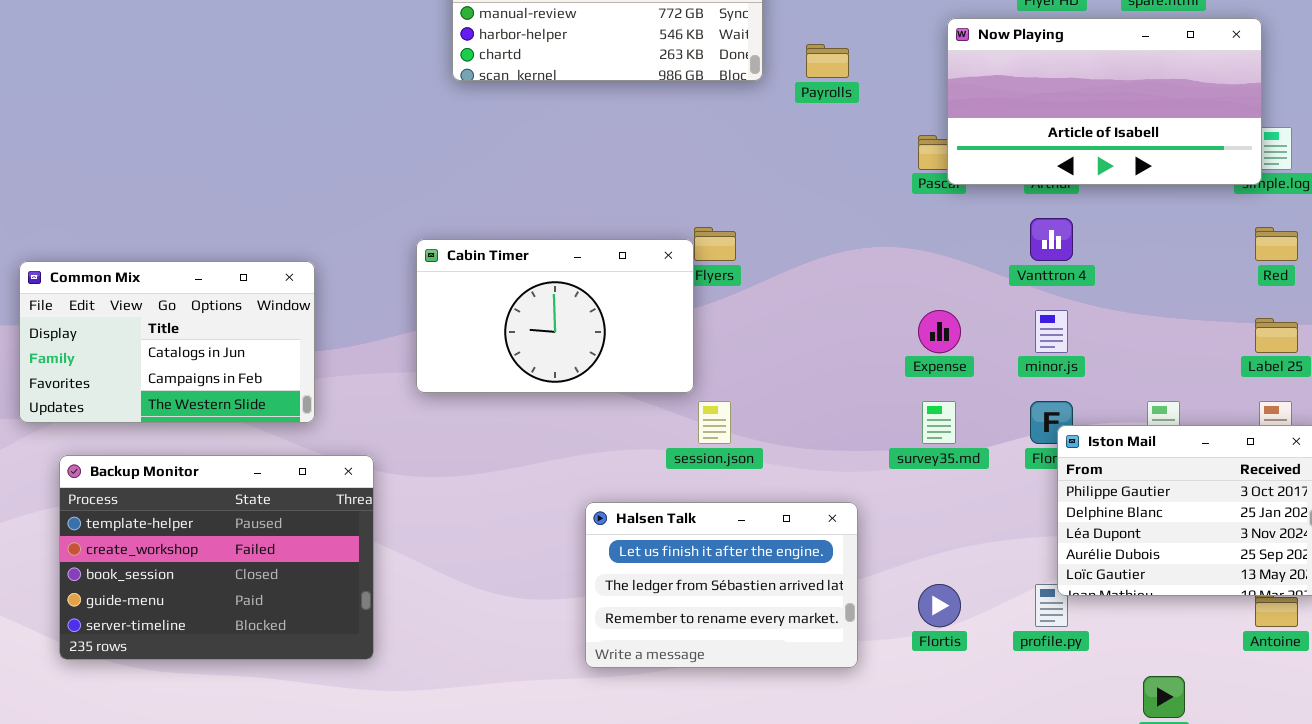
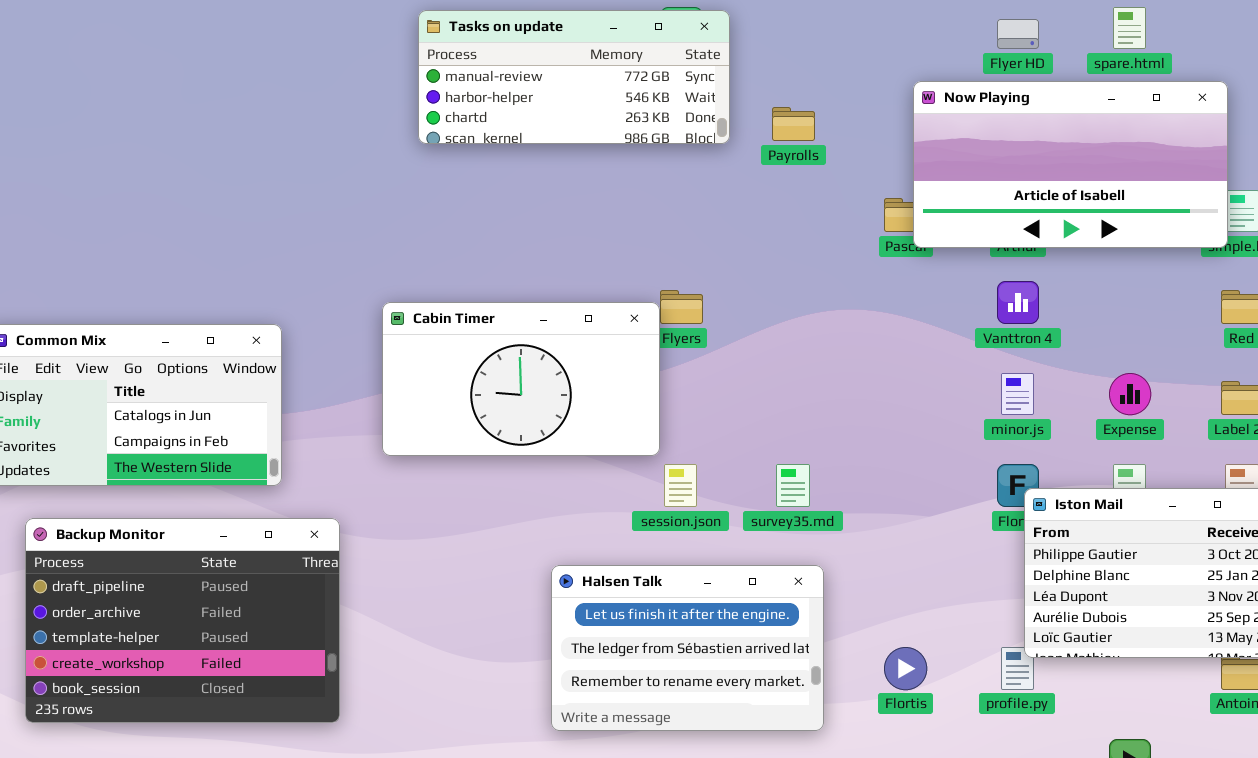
Expense: [918,310,961,353] -> [1109,373,1151,415], moved
survey35.md: [922,401,956,444] -> [776,464,810,507], moved
Backup Monitor: [59,455,374,660] -> [25,518,340,723], scrolled up 2 rows

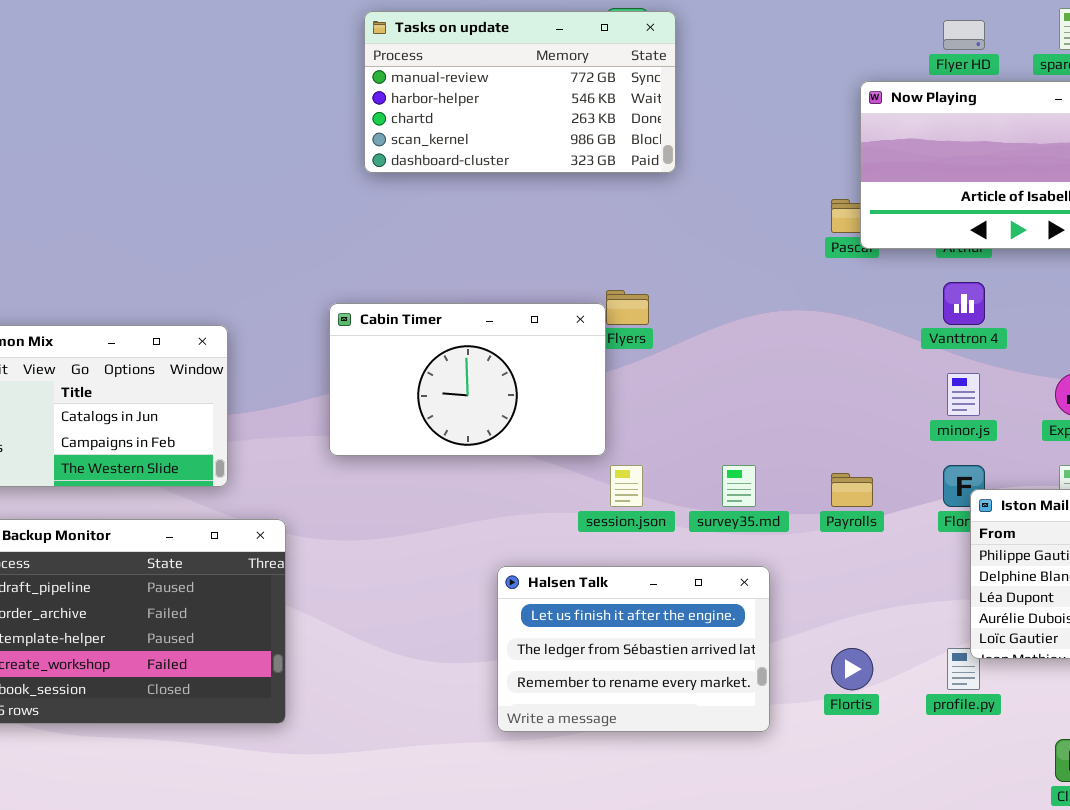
Tasks on update: [418,10,730,144] -> [364,11,676,173], resized
Payrolls: [772,107,815,141] -> [831,473,873,507], moved

